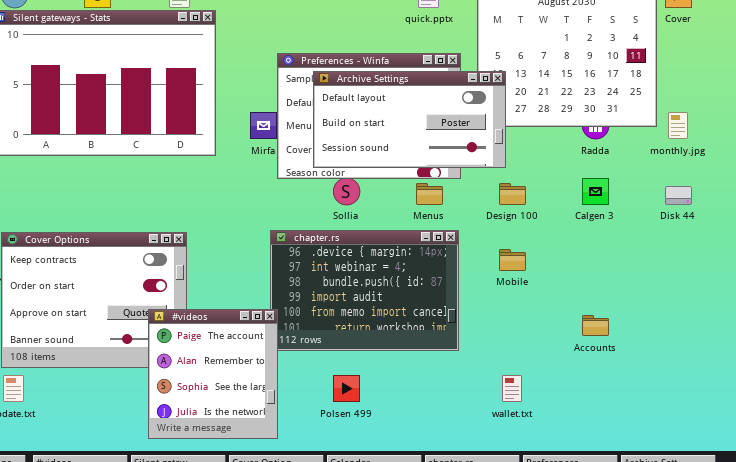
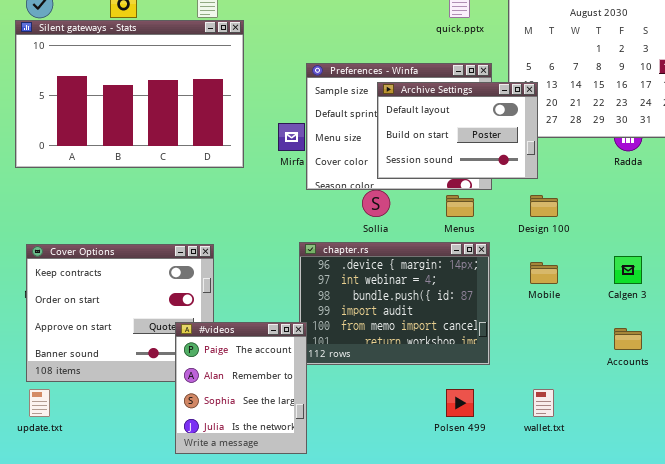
Archive Settings: [313,71,506,168] -> [377,82,538,179], resized
Calgen 3: [582,178,609,205] -> [614,256,642,284], moved
Polsen 499: [333,375,360,402] -> [446,389,474,417], moved

